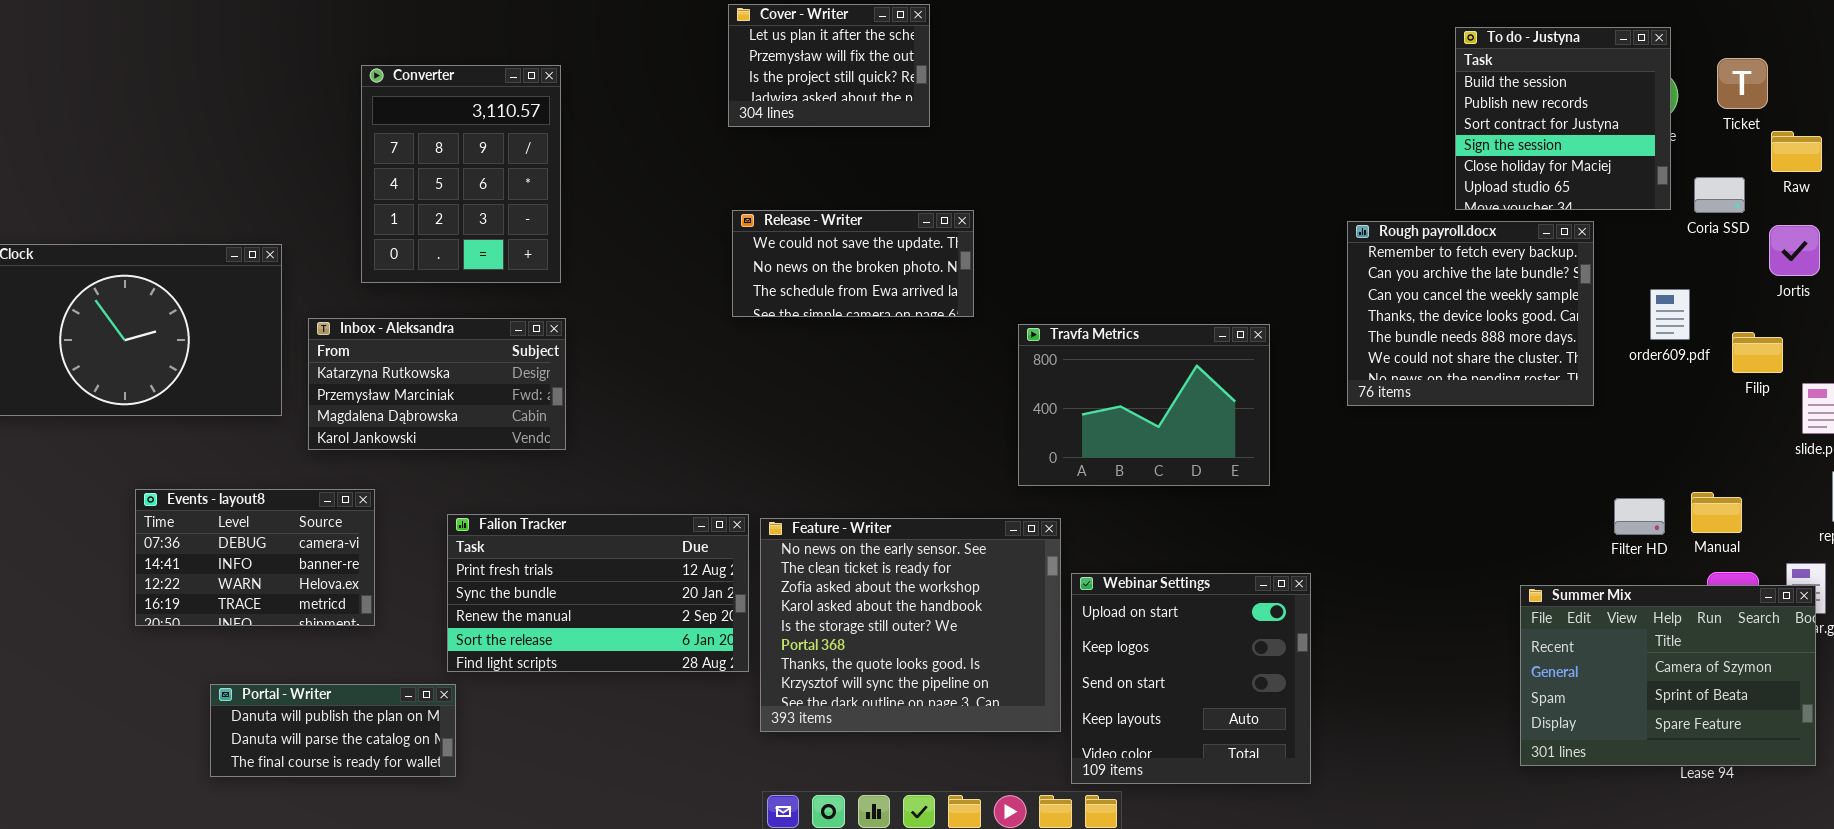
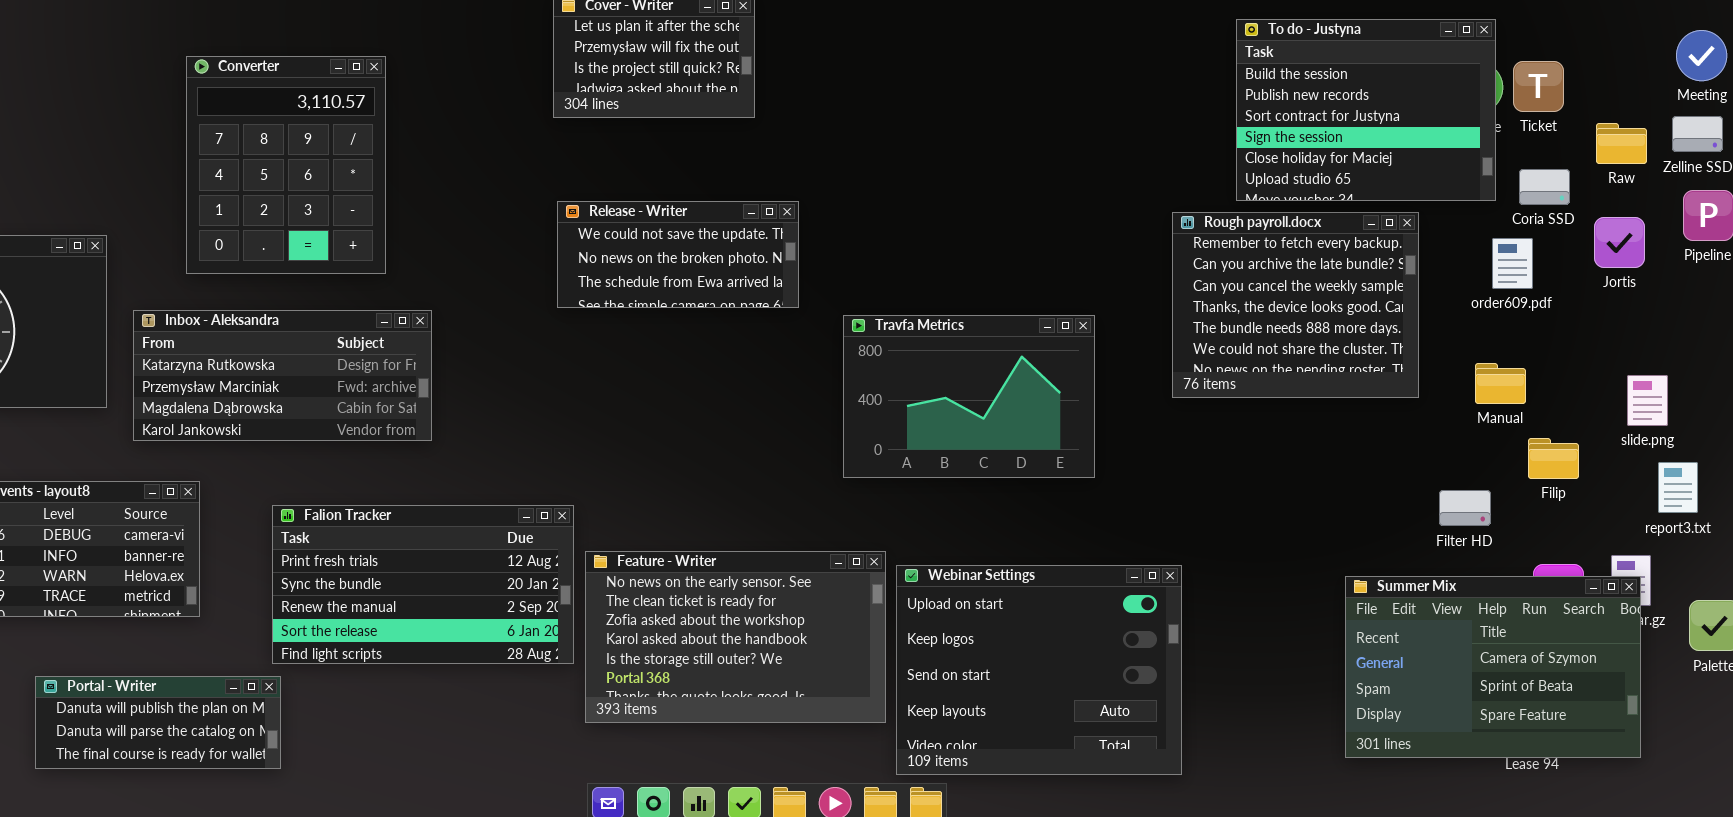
To do - Justyna: [1455,27,1671,210] -> [1236,19,1496,201], resized
Ticket: [1717,58,1768,109] -> [1513,61,1564,112], moved
order609.pdf: [1650,289,1690,340] -> [1492,238,1533,289], moved
Inbox - Aleksandra: [308,318,566,450] -> [133,310,432,441], resized
Filip: [1732,332,1783,373] -> [1528,438,1579,479], moved
Manual: [1691,492,1742,533] -> [1475,363,1526,404], moved
Feature - Writer: [760,518,1061,732] -> [585,551,886,723], resized
Webinar Settings: [1071,573,1311,784] -> [896,565,1182,775], resized

